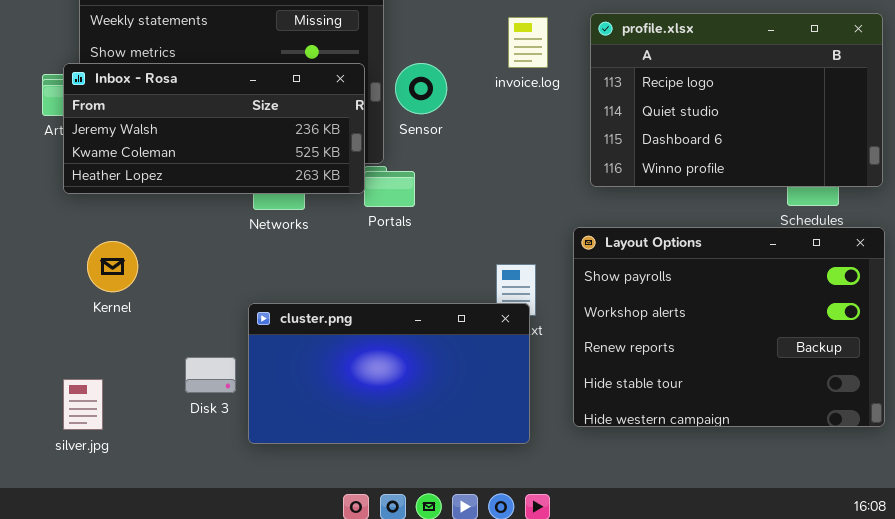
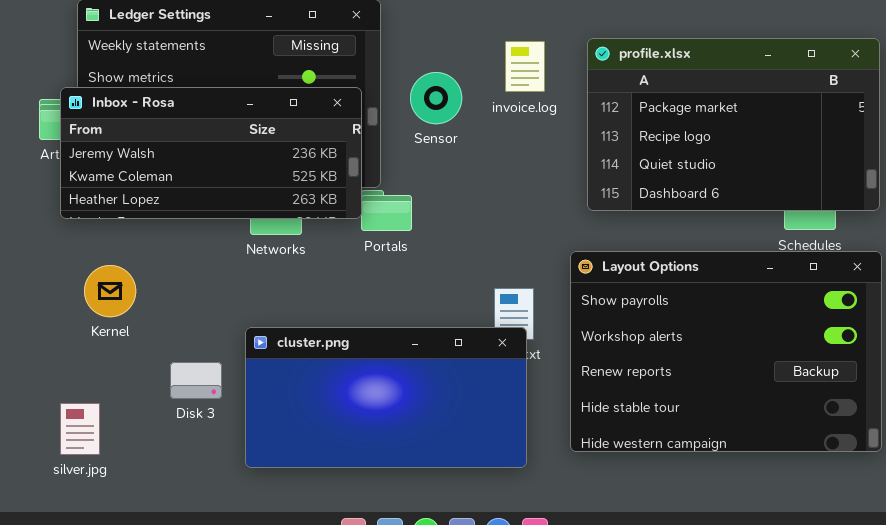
profile.xlsx: [590,13,883,187] -> [587,38,880,211], scrolled up 1 row
Sensor: [395,63,447,114] -> [410,72,462,124], moved
Disk 3: [185,357,236,393] -> [170,362,222,399], moved

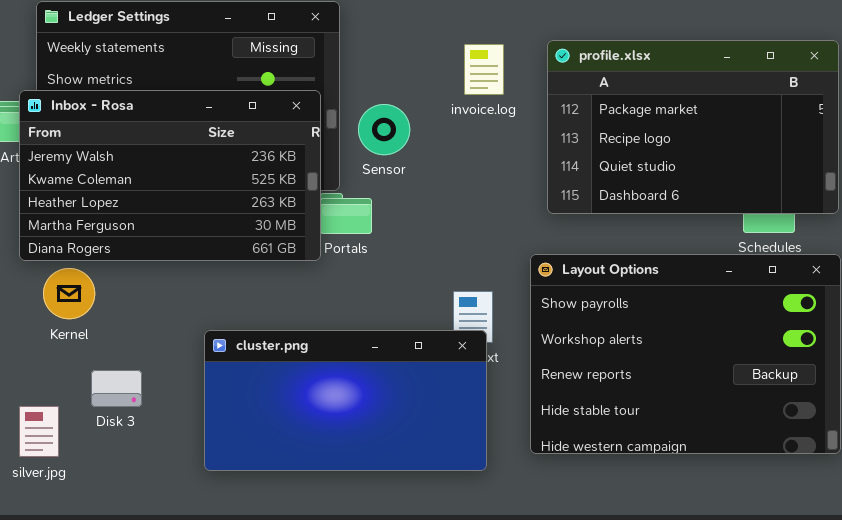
Sensor: [410,72,462,124] -> [358,104,410,155], moved
Inbox - Rosa: [60,87,362,219] -> [19,90,321,261], resized
Disk 3: [170,362,222,399] -> [91,370,142,407], moved

